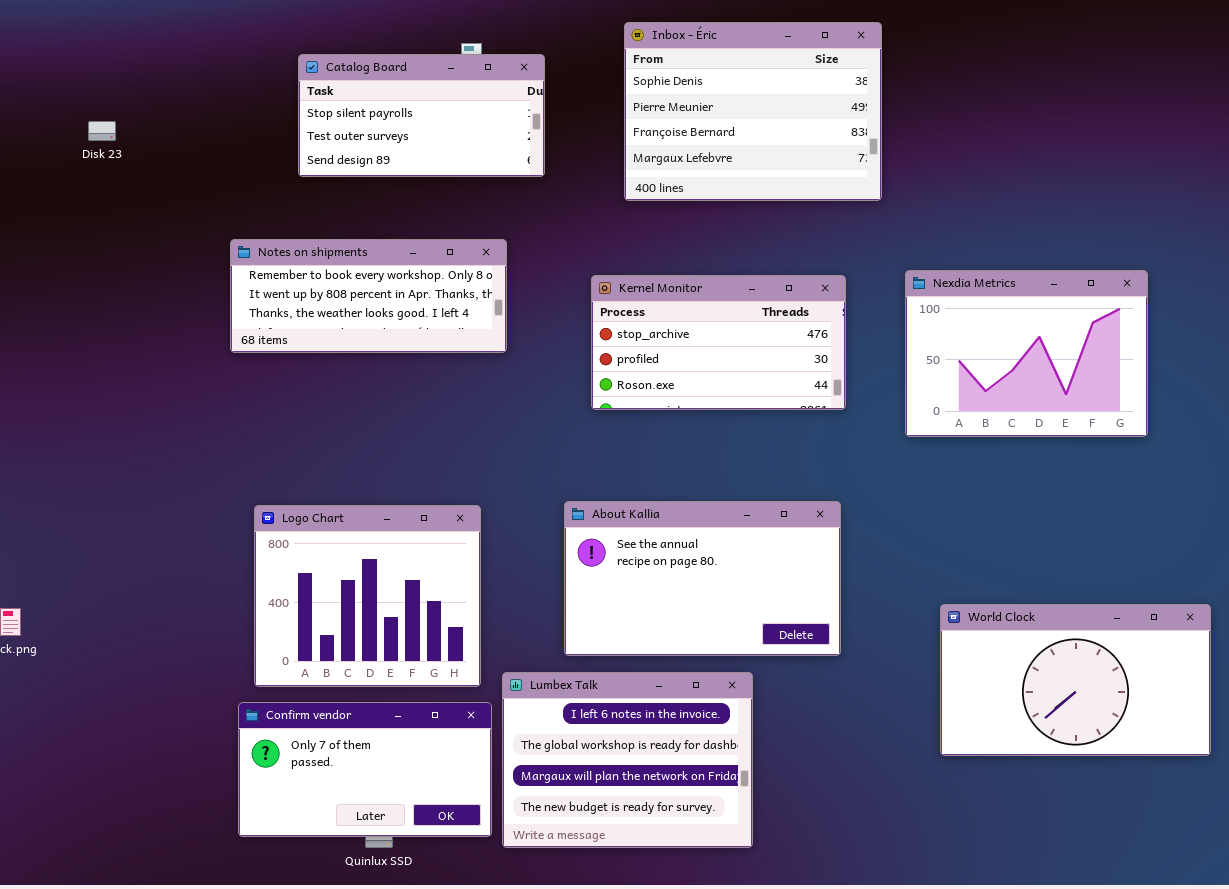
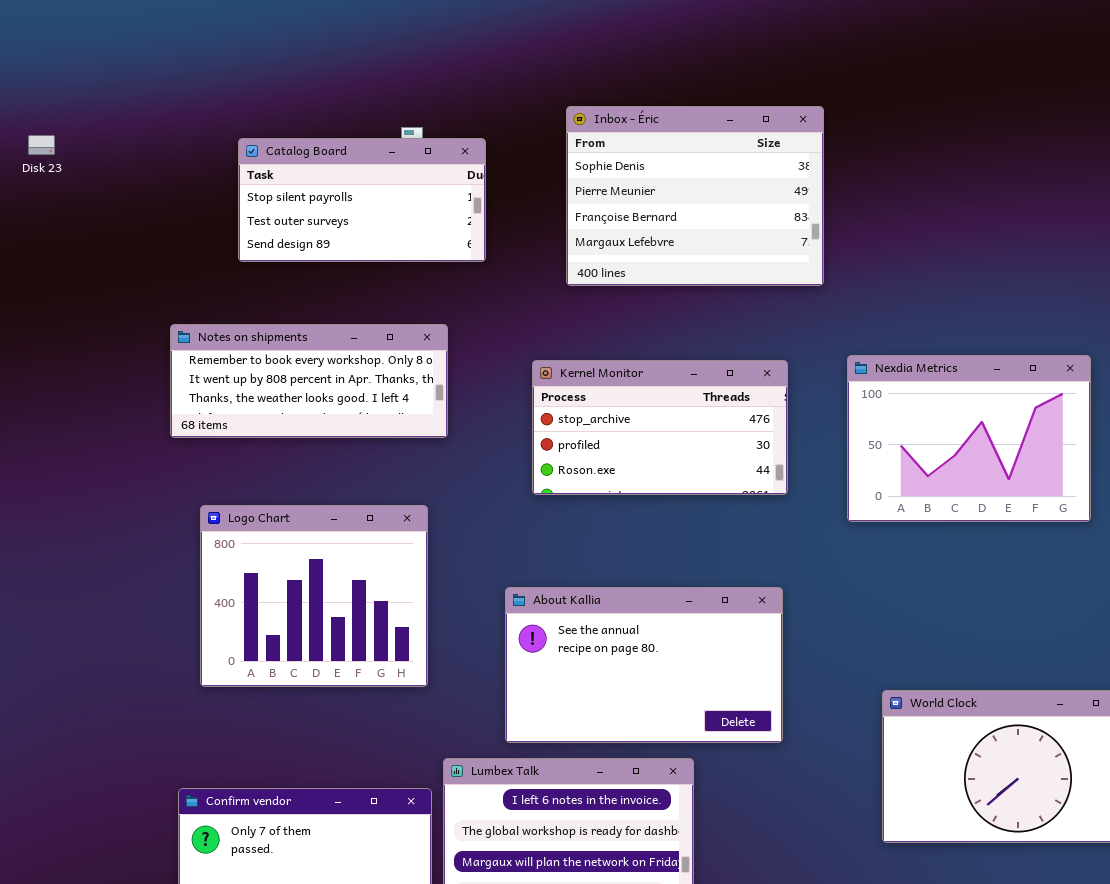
Disk 23: [88,121,116,141] -> [28,135,55,155], moved
Logo Chart: [254,505,481,687] -> [200,505,428,687], moved

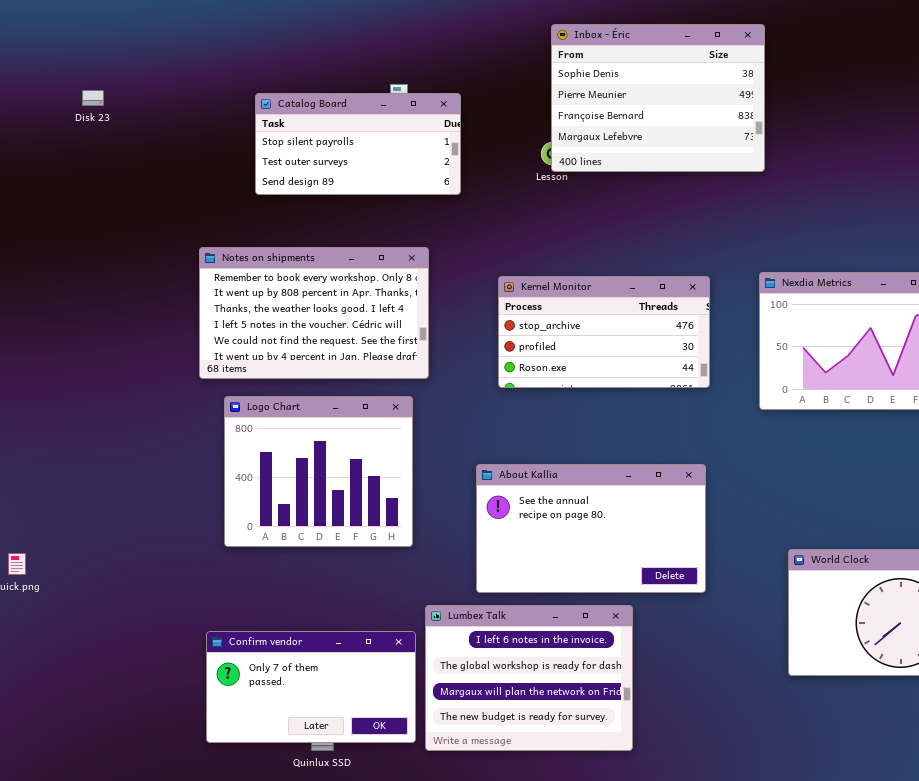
Inbox - Éric: [566,106,824,286] -> [551,24,765,172], moved
Notes on shipments: [170,324,448,438] -> [199,247,429,379], resized

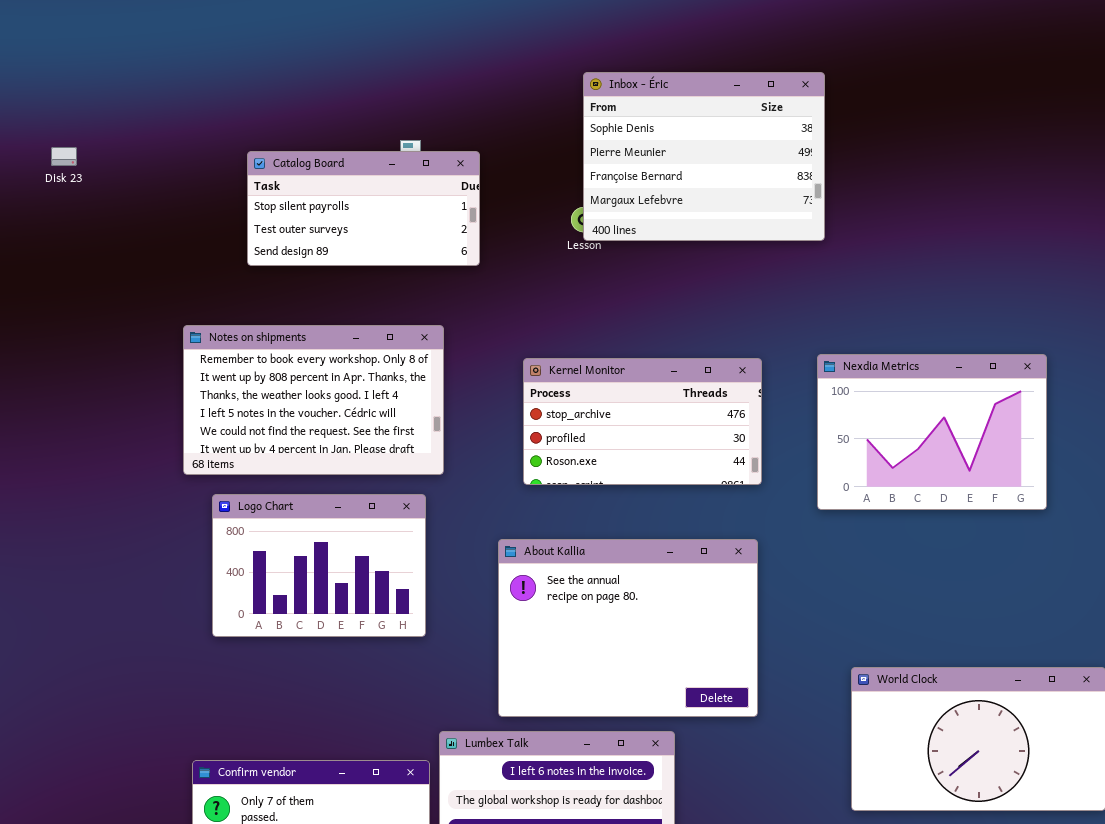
Logo Chart: [224,396,413,547] -> [212,494,426,637], resized
About Kallia: [476,464,706,593] -> [498,539,758,717], resized

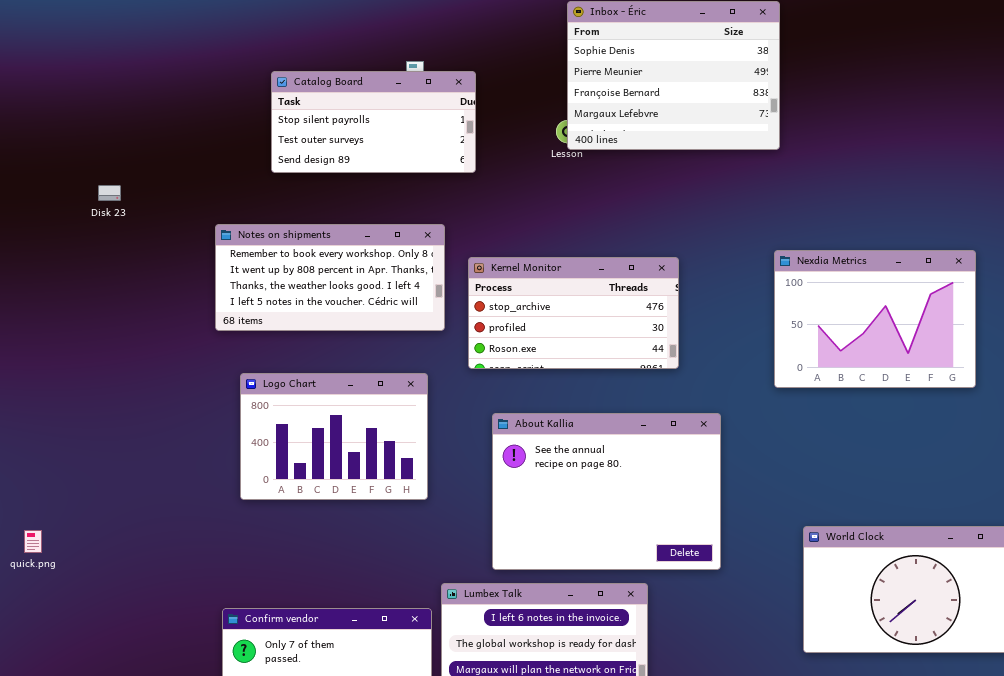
Disk 23: [51,147,77,166] -> [98,185,121,201], moved
Notes on shipments: [183,325,444,475] -> [215,224,445,331], resized
Kernel Monitor: [523,358,762,485] -> [468,257,679,369], moved

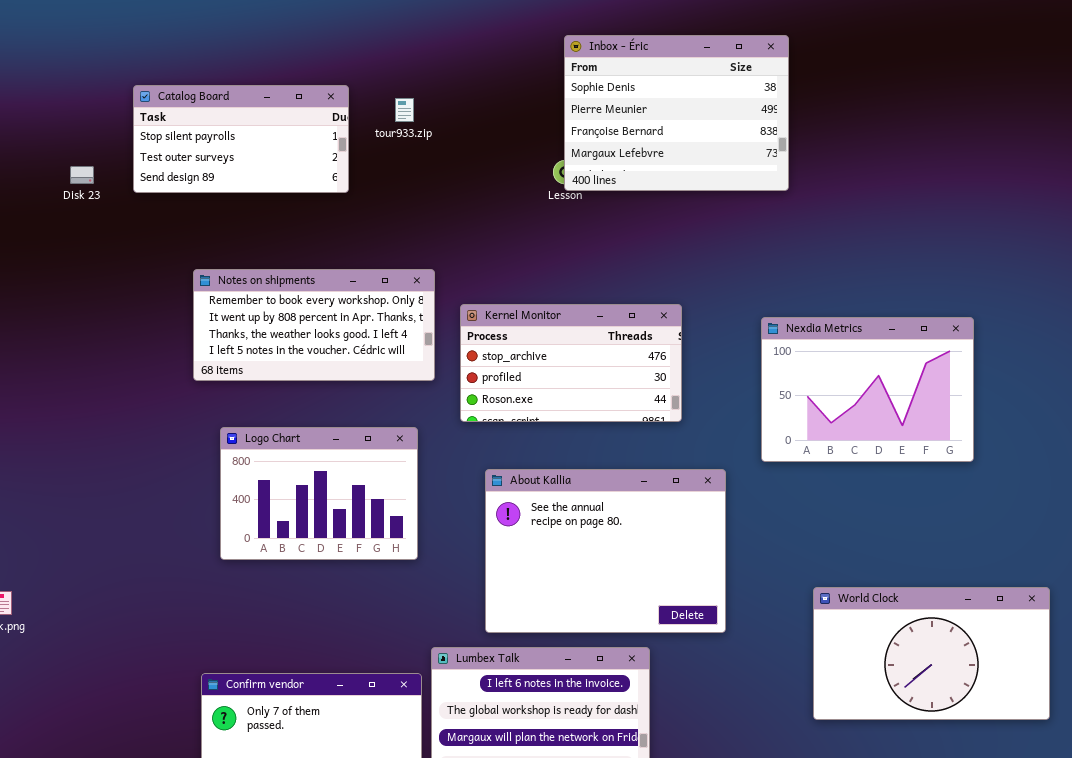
Catalog Board: [271,71,476,173] -> [133,85,349,193], moved
Disk 23: [98,185,121,201] -> [70,166,94,184], moved
Nexdia Metrics: [774,250,976,388] -> [761,317,974,462], moved

